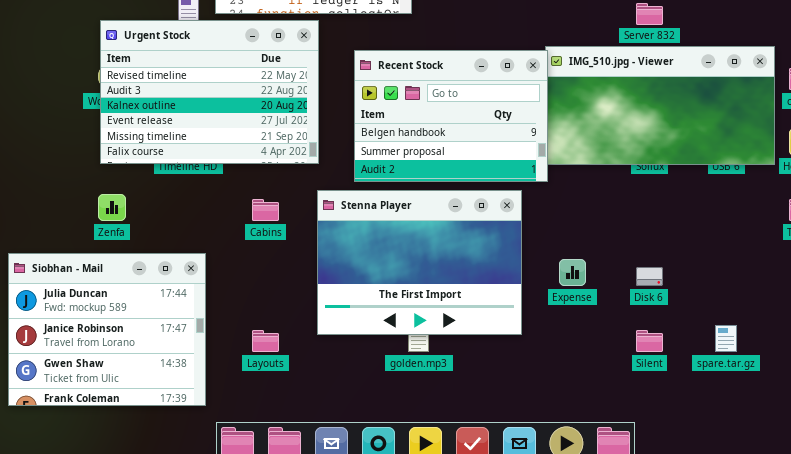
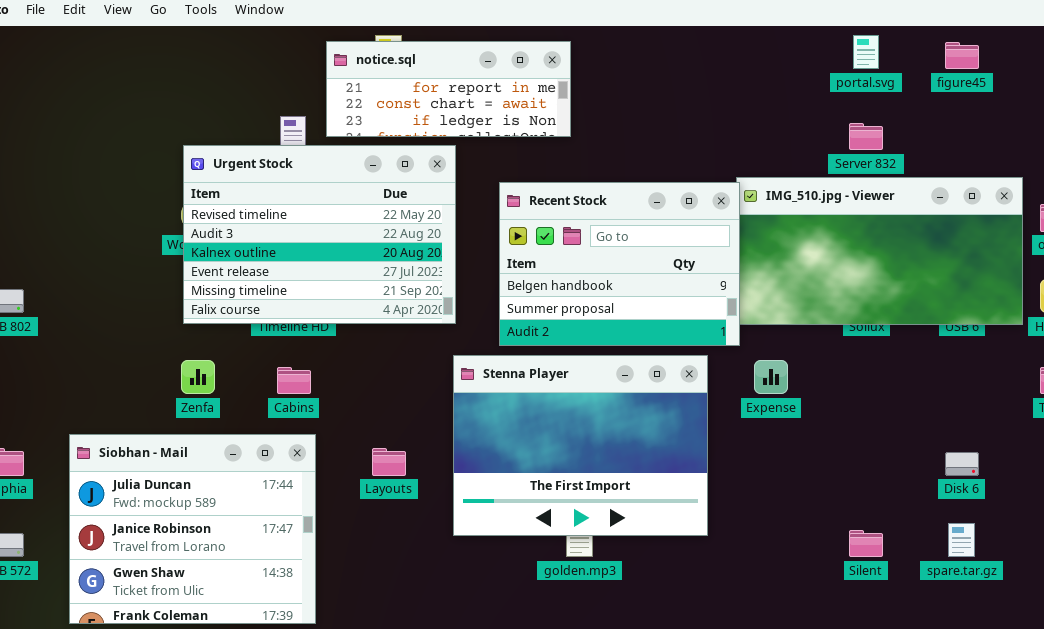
Cabins: [252,199,279,221] -> [277,367,311,394], moved
Expense: [559,259,586,286] -> [754,360,788,394], moved
Disk 6: [636,267,663,286] -> [945,452,979,476], moved
Layouts: [252,330,279,352] -> [372,448,406,476], moved

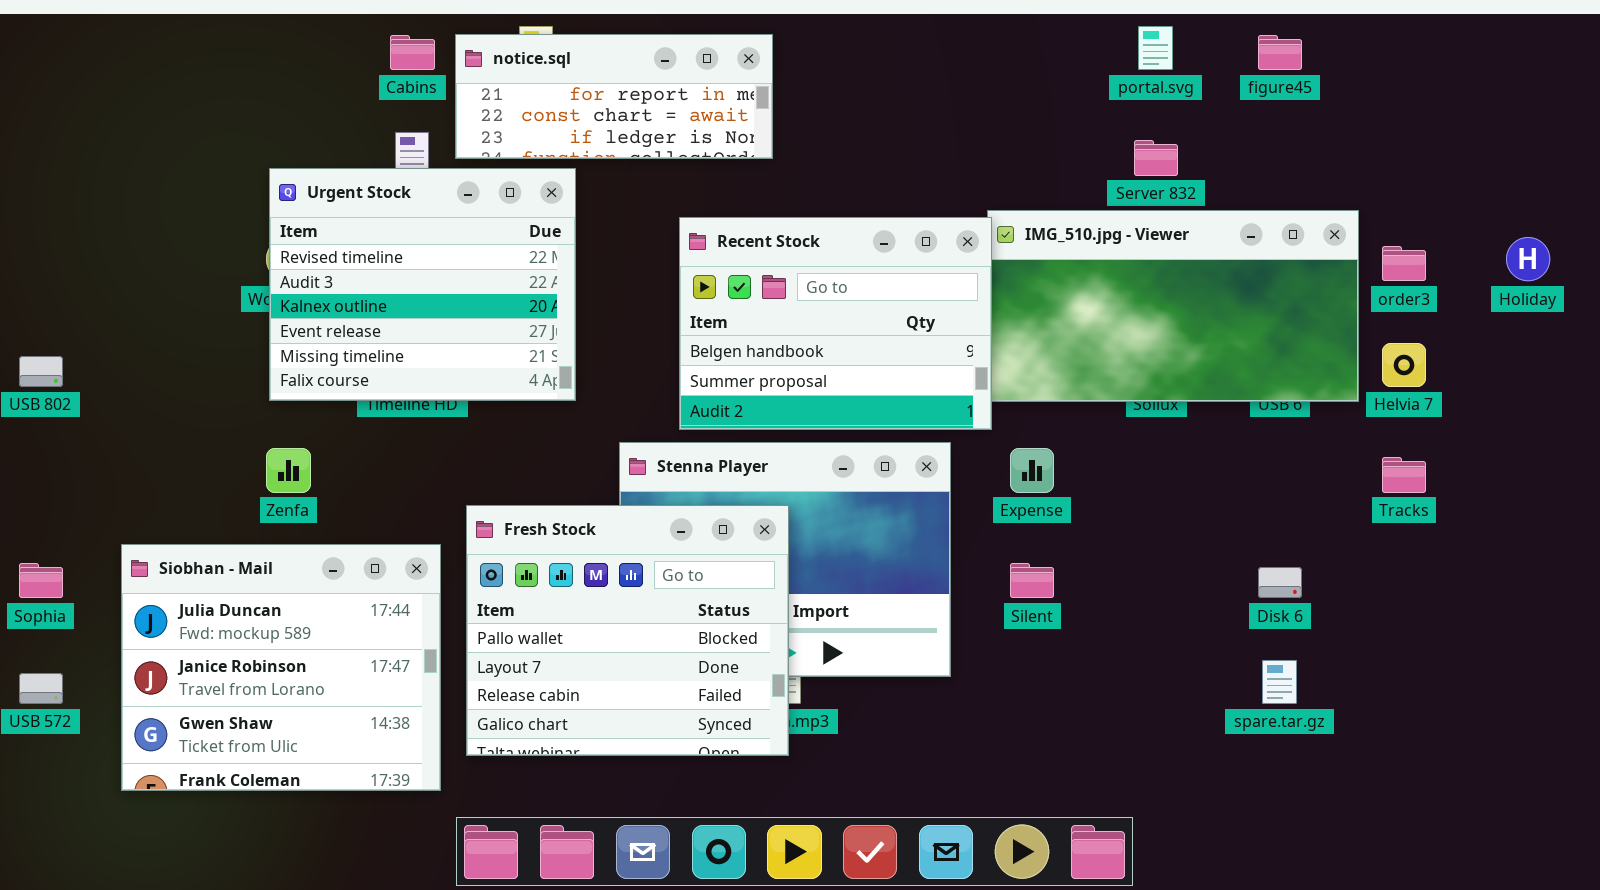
Urgent Stock: [183,145,456,324] -> [269,168,576,401], resized
Cabins: [277,367,311,394] -> [390,35,435,70], moved
Fresh Stock: none -> [466,505,789,756], opened
Silent: [849,530,883,557] -> [1010,563,1054,598], moved

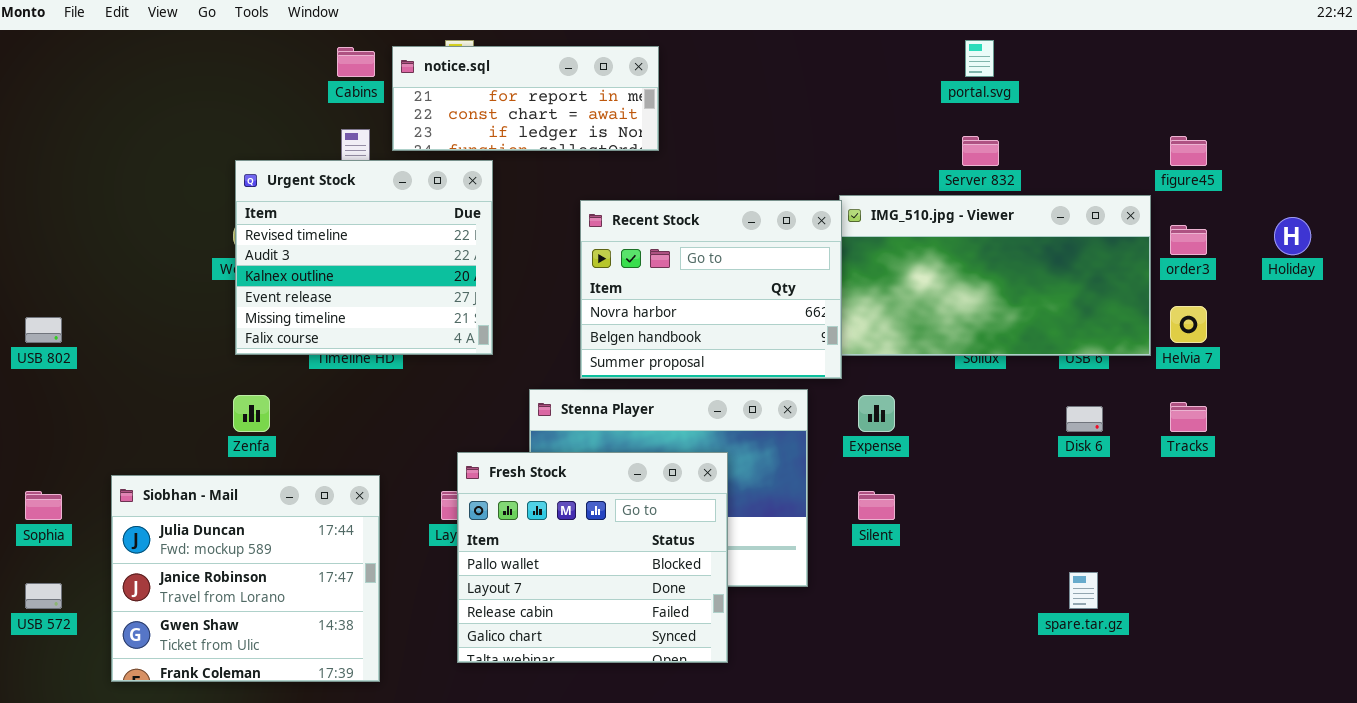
figure45: [1258,35,1302,70] -> [1170,136,1207,166], moved
Recent Stock: [679,217,992,430] -> [580,200,842,379], scrolled up 1 row
Fresh Stock: [466,505,789,756] -> [457,452,728,663], moved
Disk 6: [1258,567,1302,598] -> [1066,406,1103,432], moved

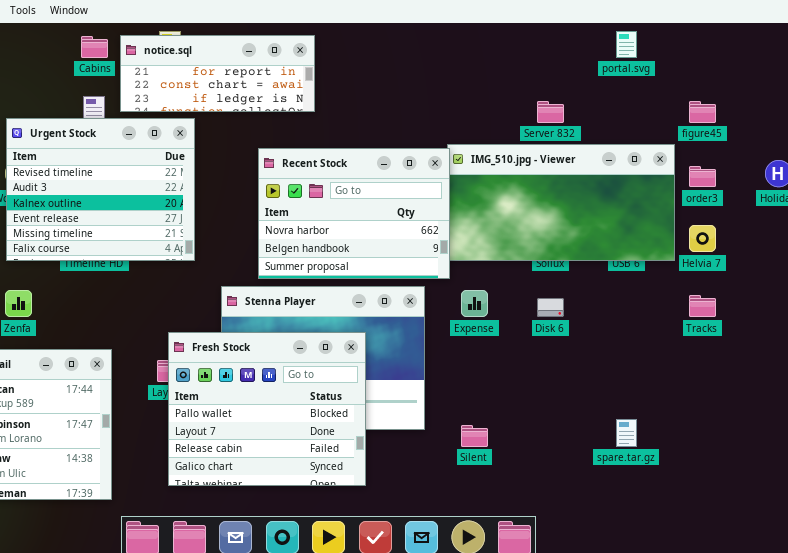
portal.svg: [965,40,994,77] -> [616,31,637,58], moved
Disk 6: [1066,406,1103,432] -> [537,298,564,317], moved
Silent: [858,491,895,520] -> [461,425,488,447], moved

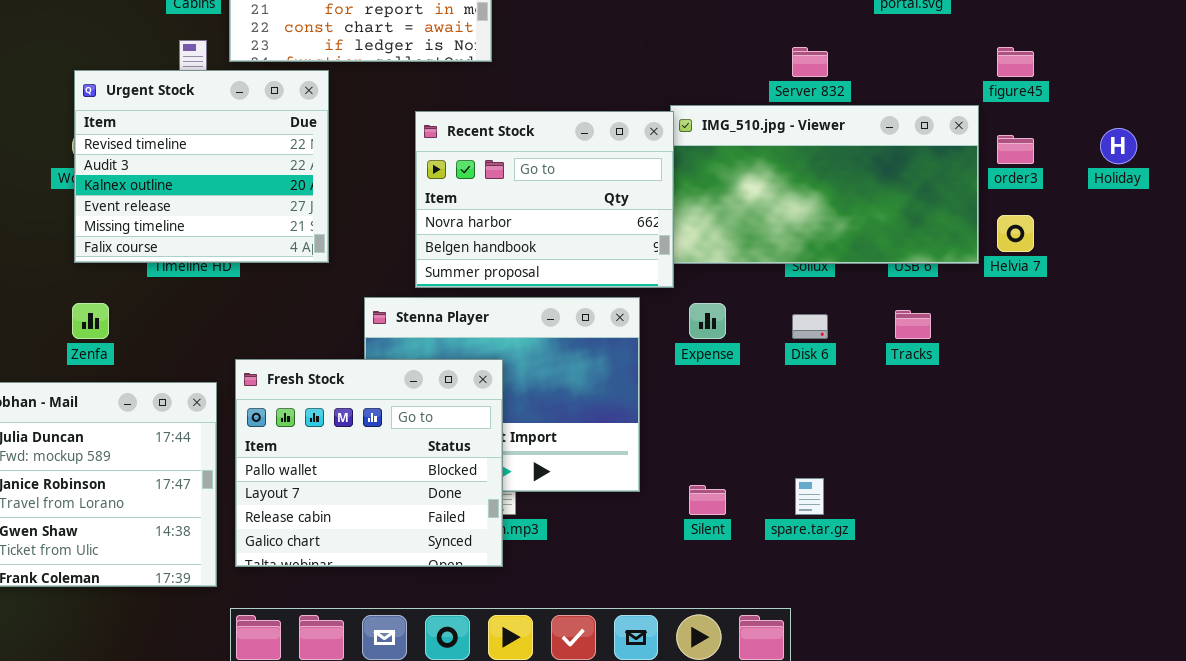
Tracks: [689,295,716,317] -> [895,310,931,339], moved
Fresh Stock: [168,332,366,486] -> [235,359,503,567], moved
spare.tar.gz: [616,419,637,447] -> [795,478,824,515], moved

